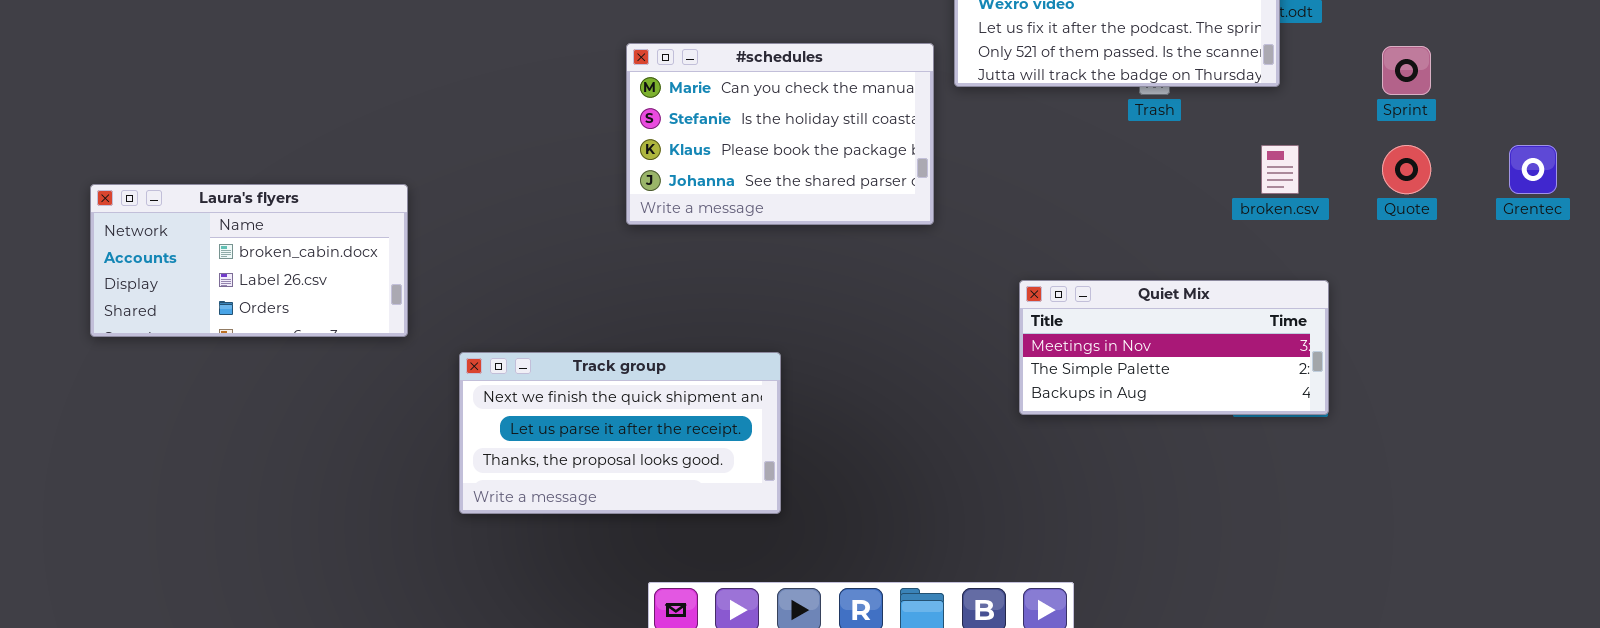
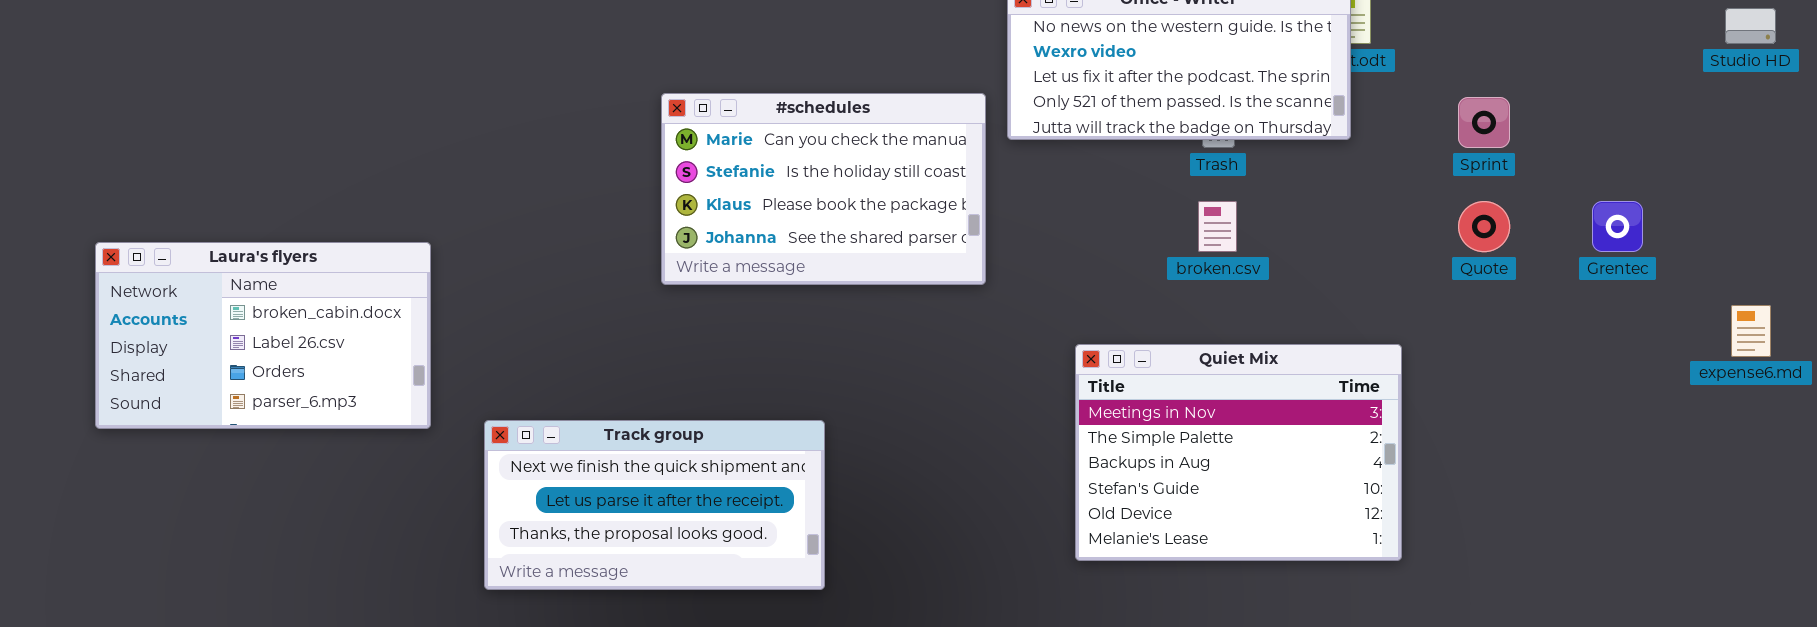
broken.csv: [1261,145,1299,194] -> [1198,201,1237,252], moved
Laura's flyers: [90,184,408,337] -> [95,242,431,429], resized
Quiet Mix: [1019,280,1329,415] -> [1075,344,1402,561], resized

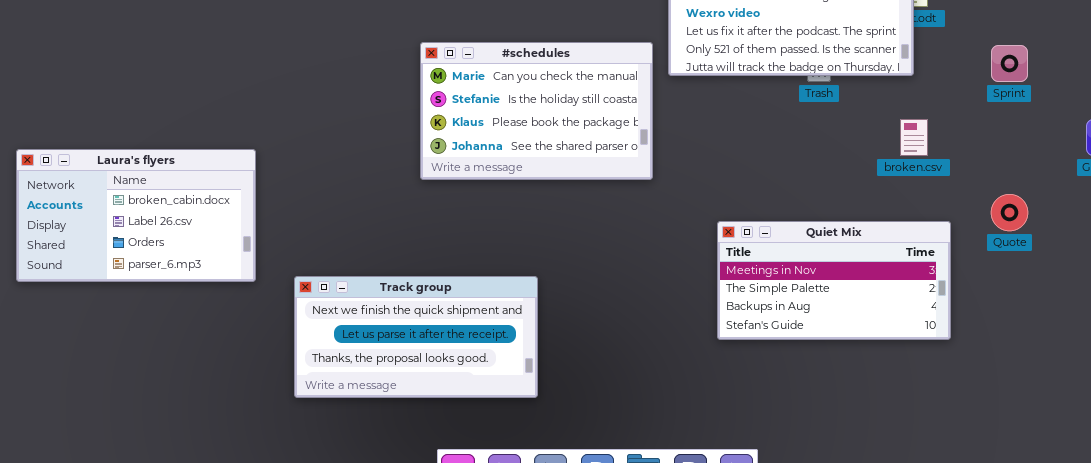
broken.csv: [1198,201,1237,252] -> [900,119,928,156], moved
Quote: [1458,201,1510,252] -> [991,194,1028,231], moved
Quiet Mix: [1075,344,1402,561] -> [717,221,951,340], resized

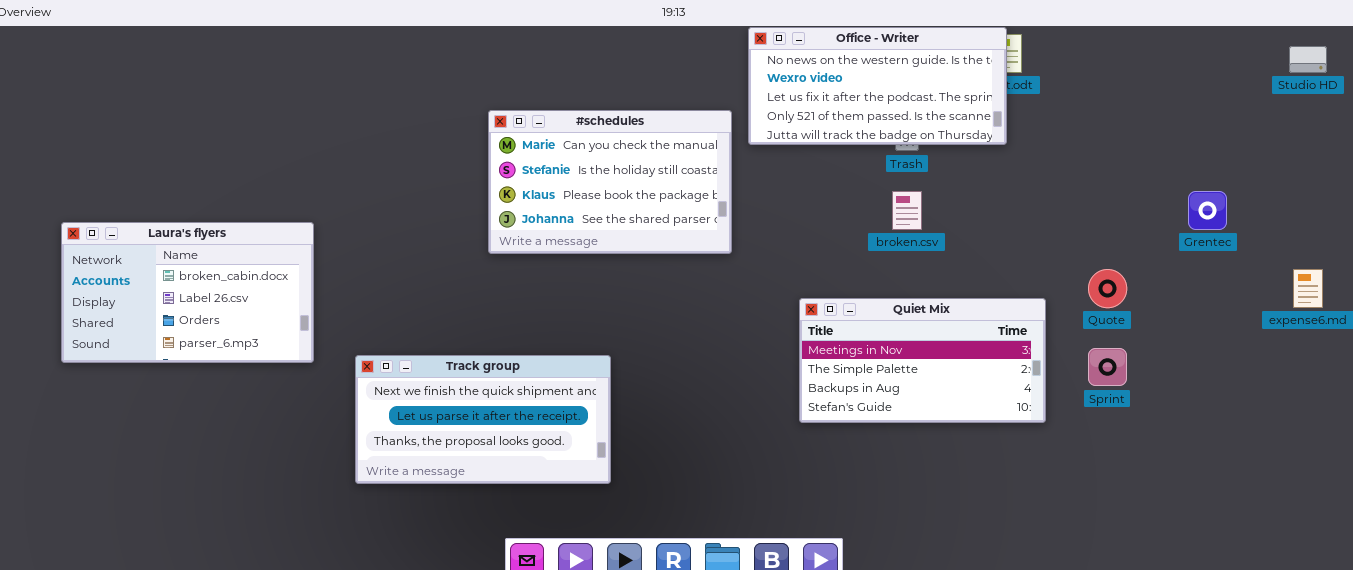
Sprint: [991,45,1028,82] -> [1088,348,1127,386], moved
broken.csv: [900,119,928,156] -> [892,191,922,230], moved

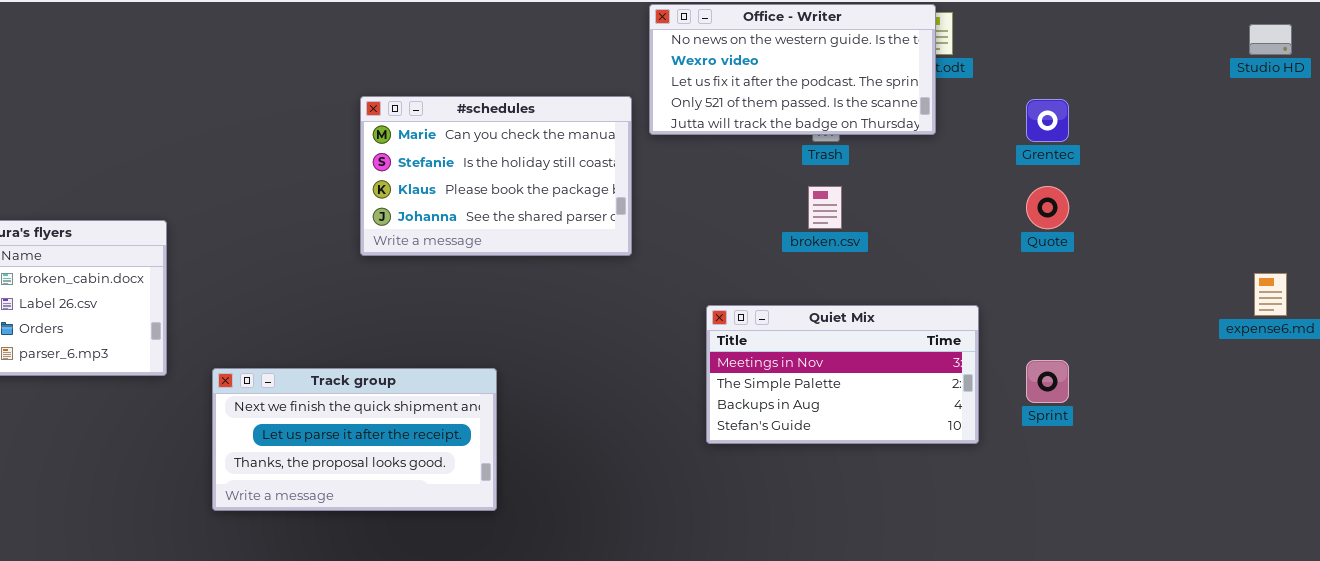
Grentec: [1188,191,1227,230] -> [1026,99,1069,142], moved
Quote: [1088,269,1127,308] -> [1026,186,1069,229], moved

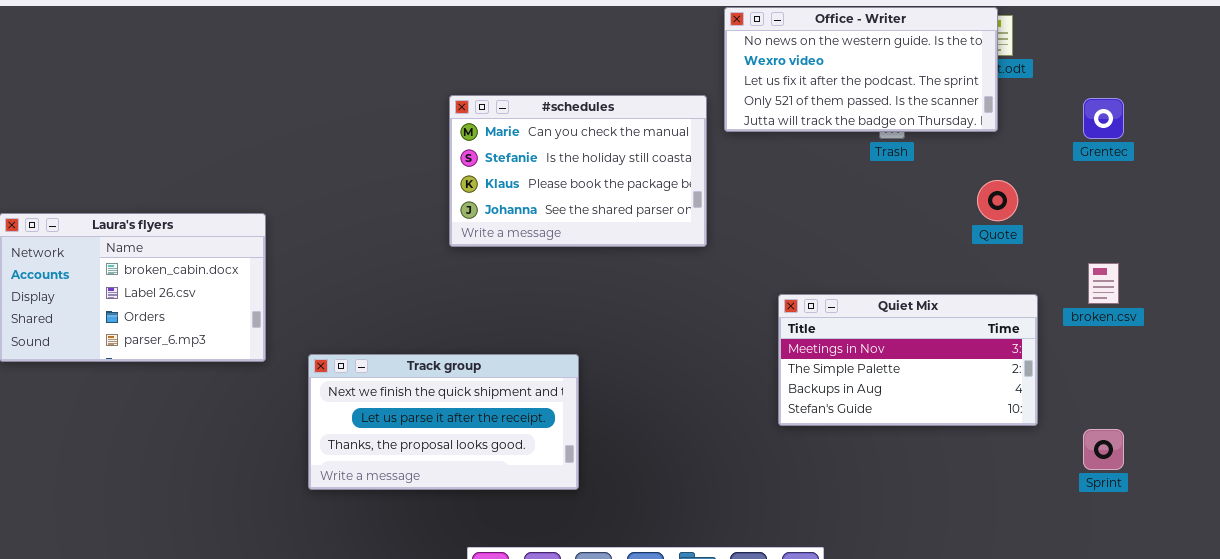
broken.csv: [808,186,842,229] -> [1088,263,1119,304], moved
Quote: [1026,186,1069,229] -> [977,180,1018,221], moved
Sprint: [1026,360,1069,403] -> [1083,429,1124,470], moved

